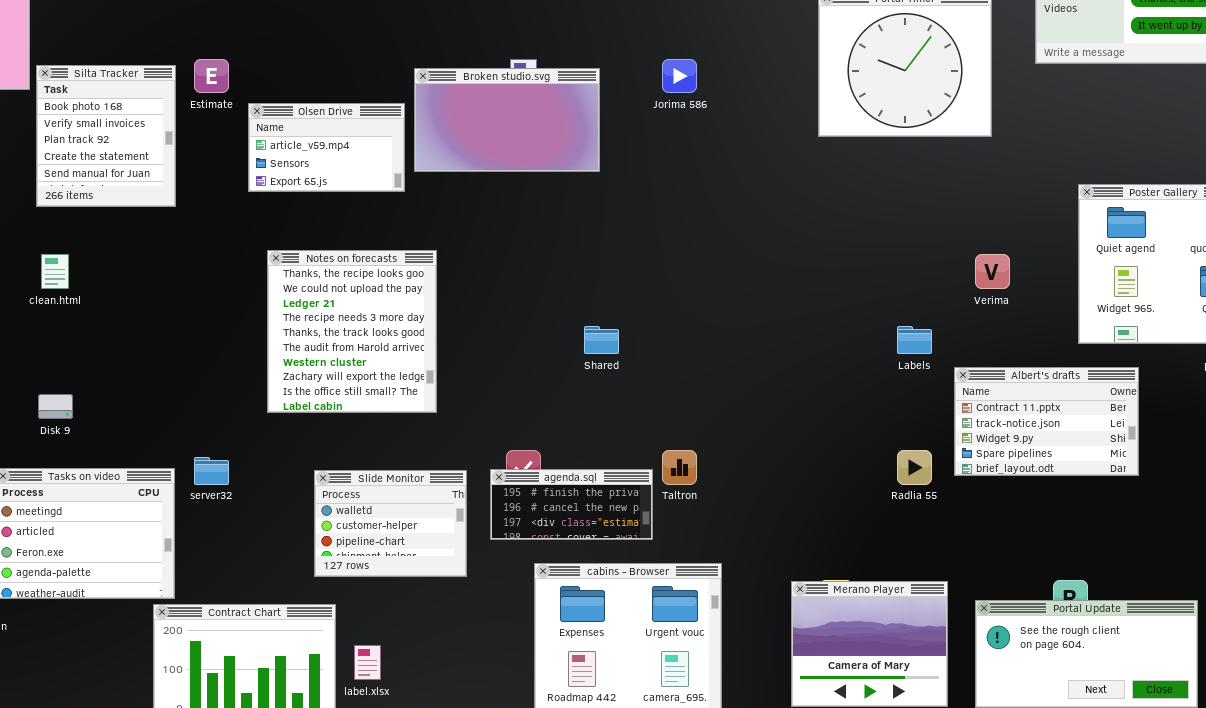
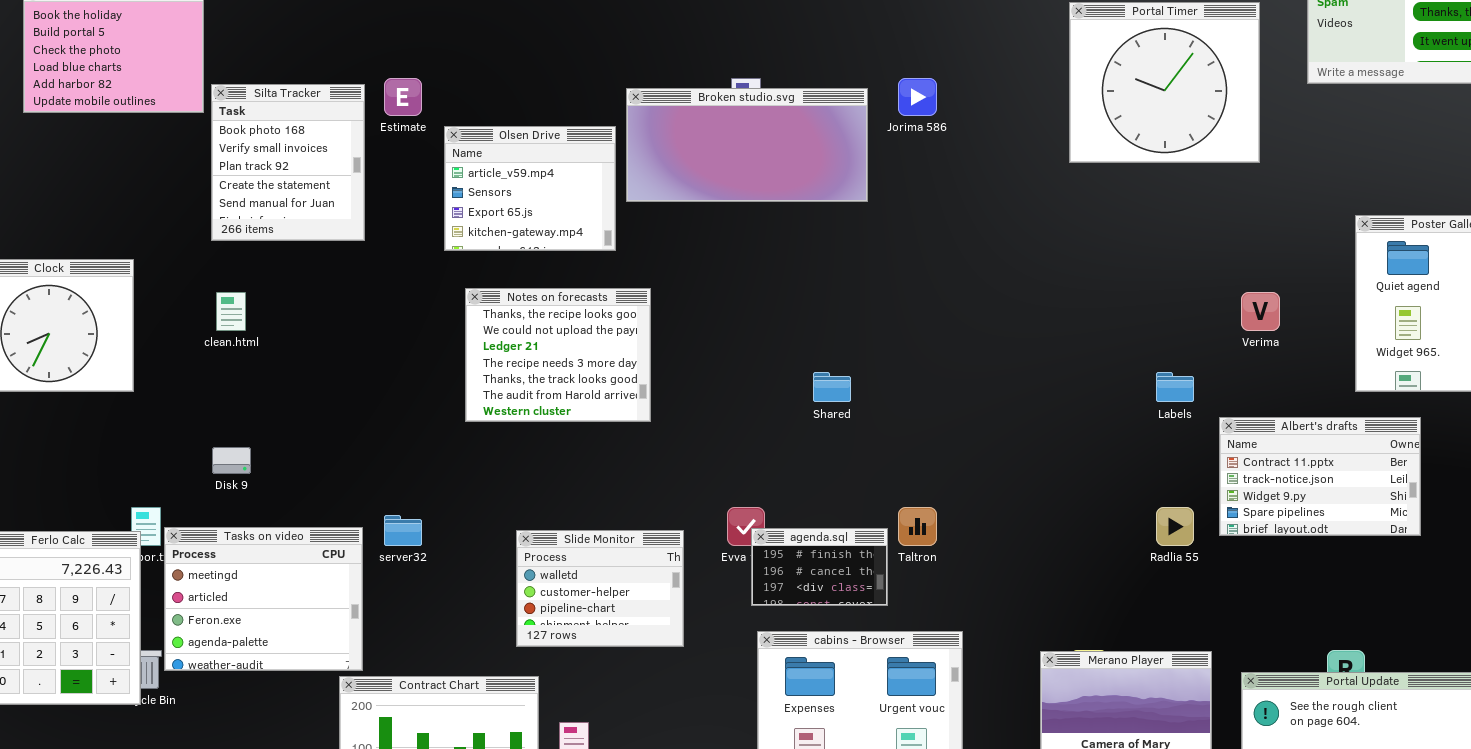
Broken studio.svg: [414,68,600,172] -> [626,88,868,202], resized
Olsen Drive: [248,103,405,192] -> [444,126,616,251], resized
Notes on forecasts: [267,250,437,413] -> [465,288,651,422], resized
agenda.sql: [490,469,653,540] -> [751,528,888,606], resized

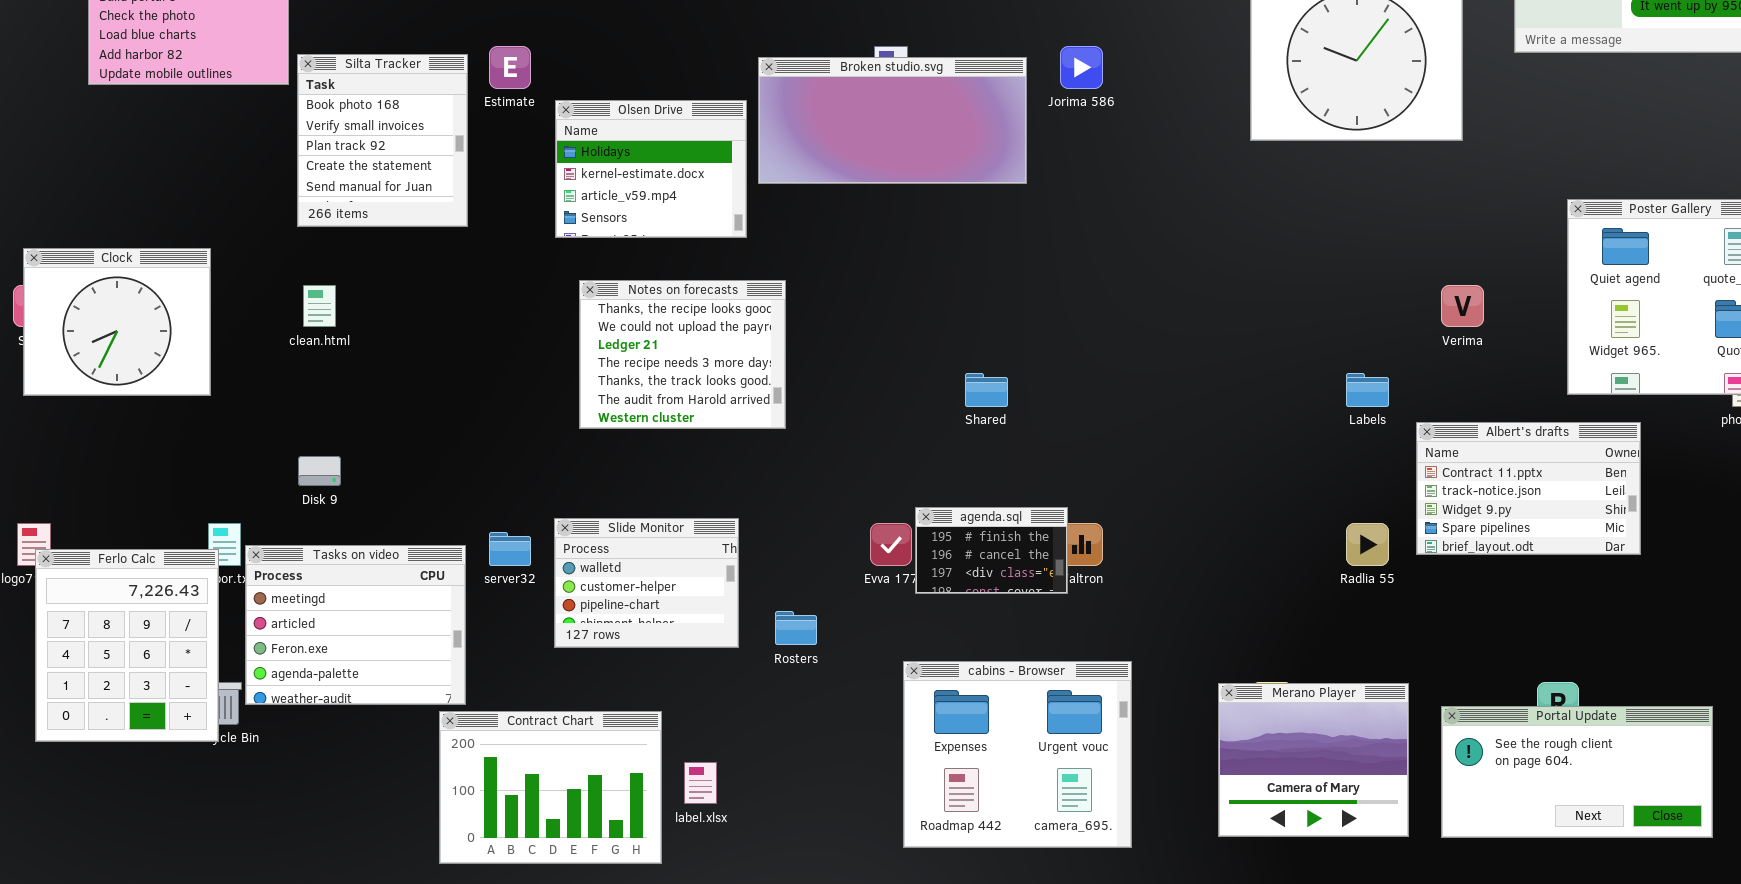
Olsen Drive: [444,126,616,251] -> [555,100,747,238], scrolled up 2 rows
agenda.sql: [751,528,888,606] -> [915,507,1068,594], moved
Slide Monitor: [516,530,684,647] -> [554,518,739,648], moved

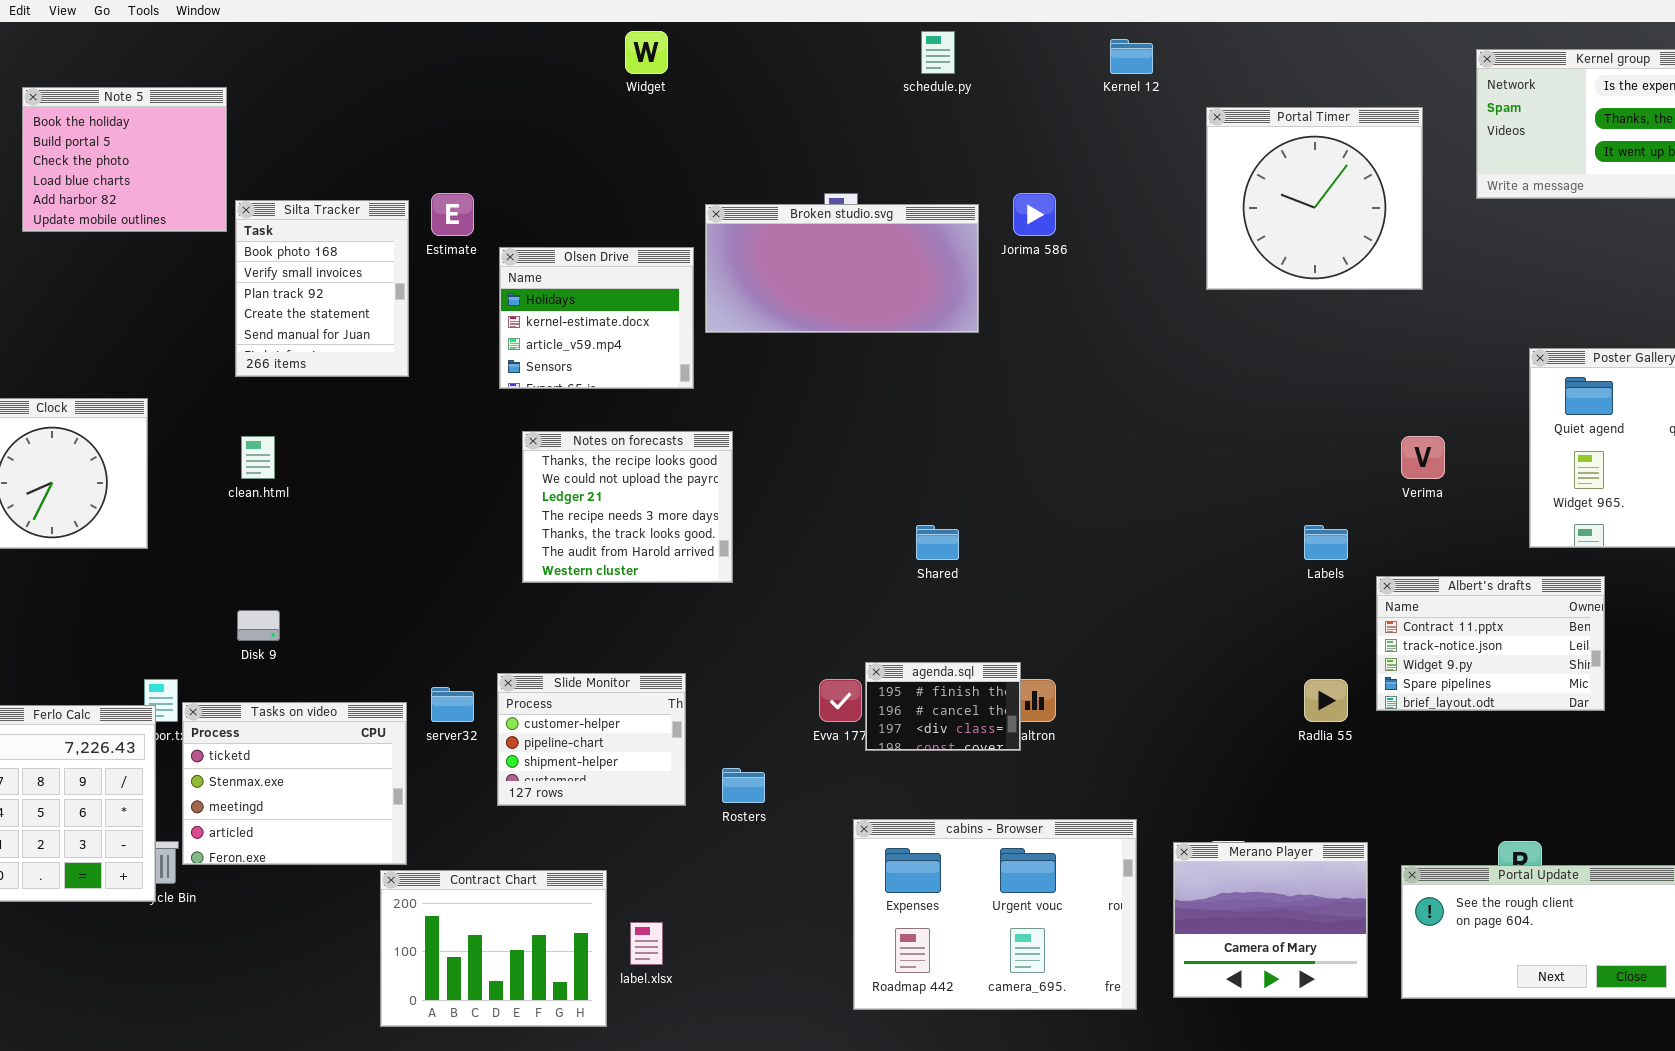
Slide Monitor: [554,518,739,648] -> [497,673,686,806], scrolled down 1 row
Tasks on video: [245,545,466,705] -> [182,702,407,865], scrolled up 2 rows
cabins - Browser: [903,661,1132,848] -> [853,819,1137,1010], resized

